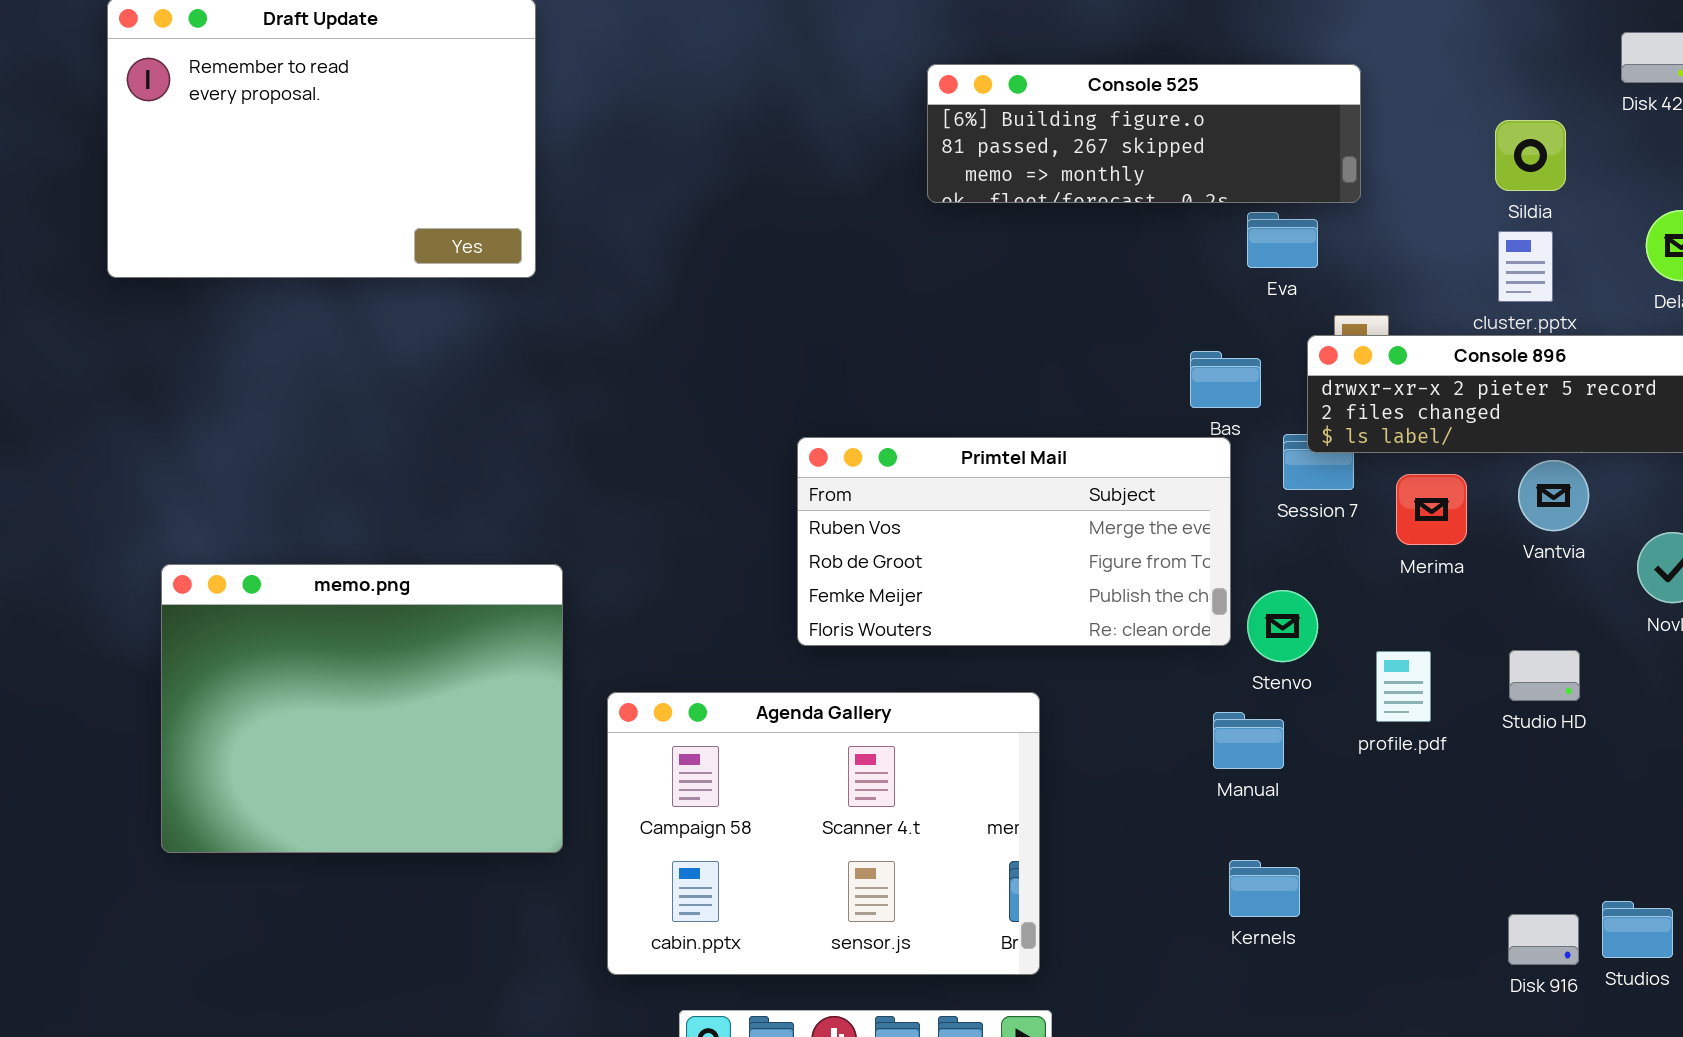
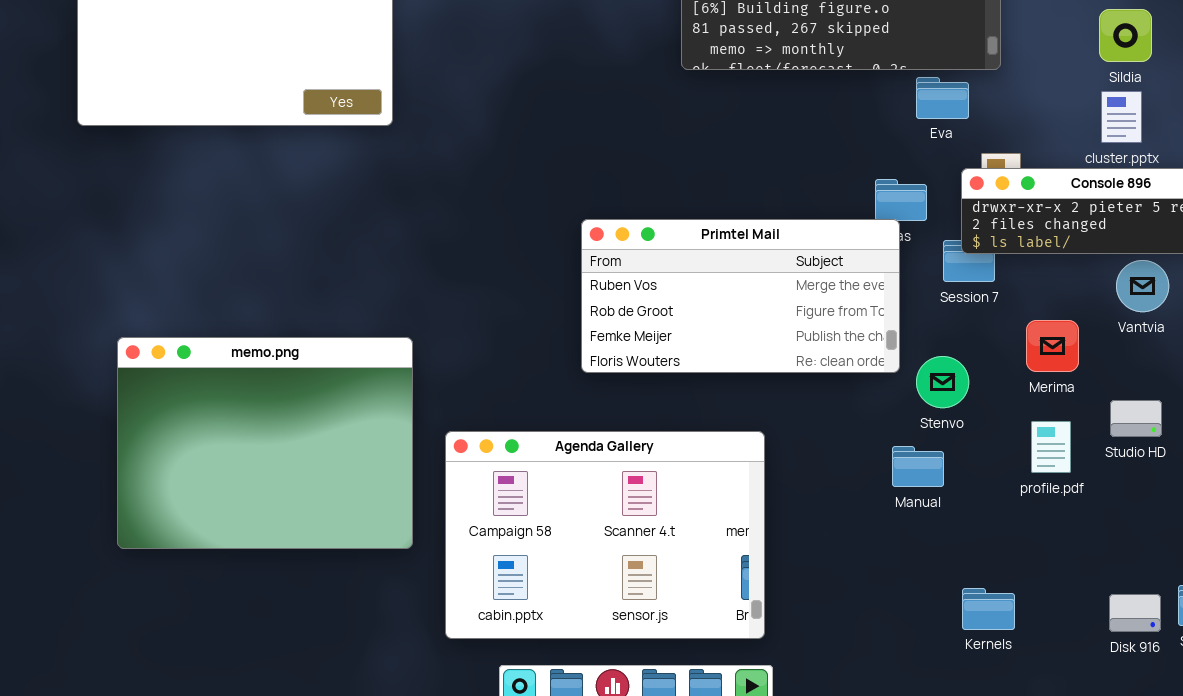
Primtel Mail: [797,437,1231,646] -> [581,219,900,373], moved
Merima: [1396,474,1467,545] -> [1026,320,1079,372], moved
profile.pdf: [1376,651,1431,722] -> [1031,421,1071,473], moved
Kernels: [1229,860,1300,917] -> [962,588,1015,630], moved

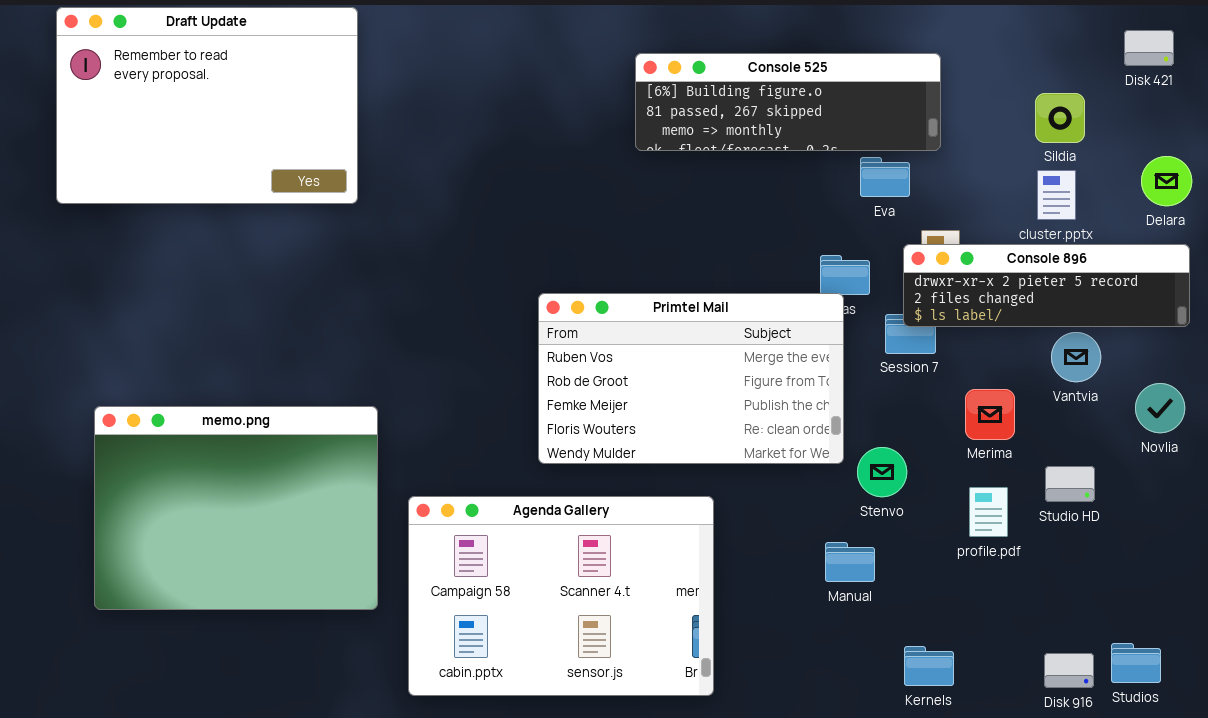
Primtel Mail: [581,219,900,373] -> [538,293,844,464], resized
Stenvo: [916,356,969,408] -> [857,447,907,497], moved
Manual: [892,446,944,487] -> [825,542,875,582], moved

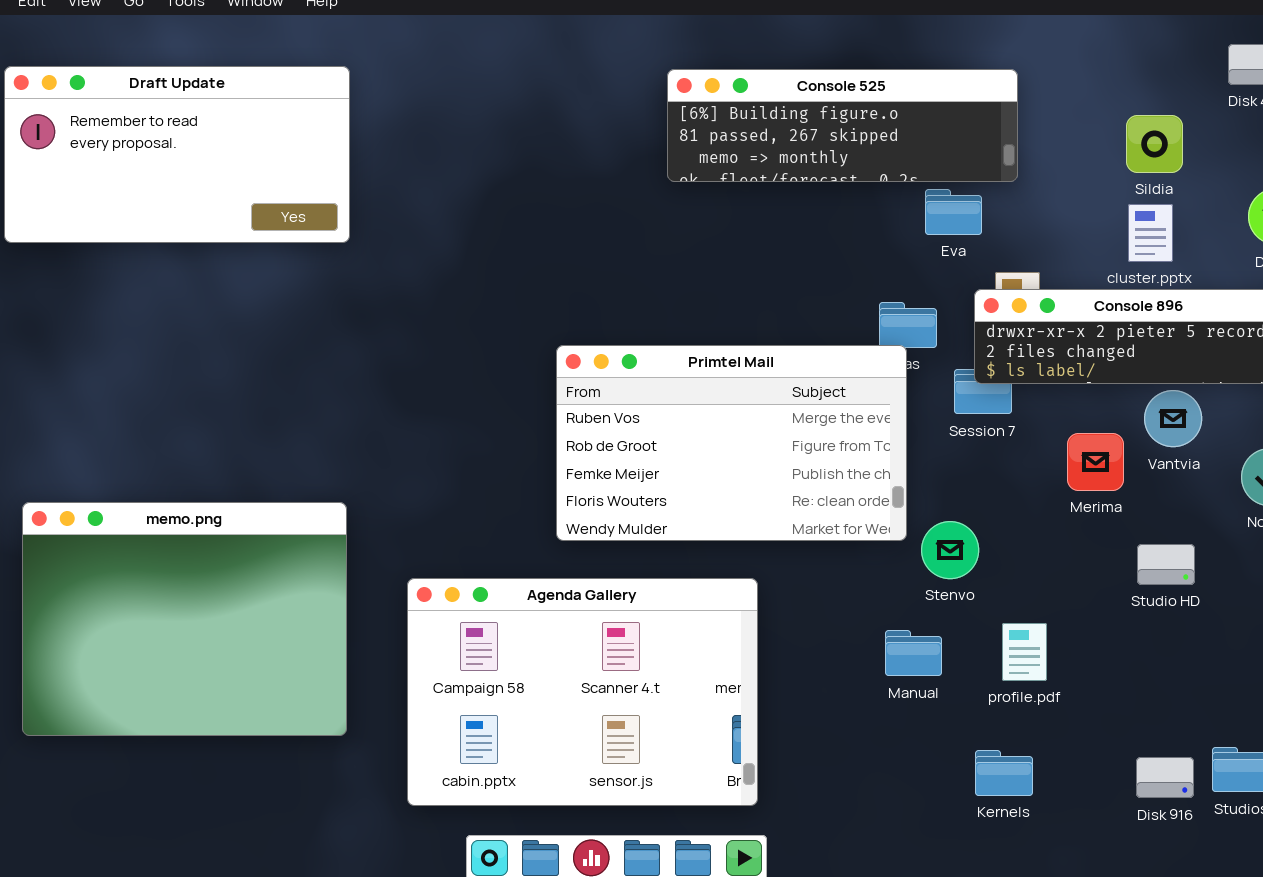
Draft Update: [56,7,358,204] -> [4,66,350,243], resized
Merima: [965,389,1015,440] -> [1067,433,1124,491], moved
memo.png: [94,406,378,610] -> [22,502,347,736], moved
profile.pdf: [969,487,1008,537] -> [1002,623,1047,681], moved

